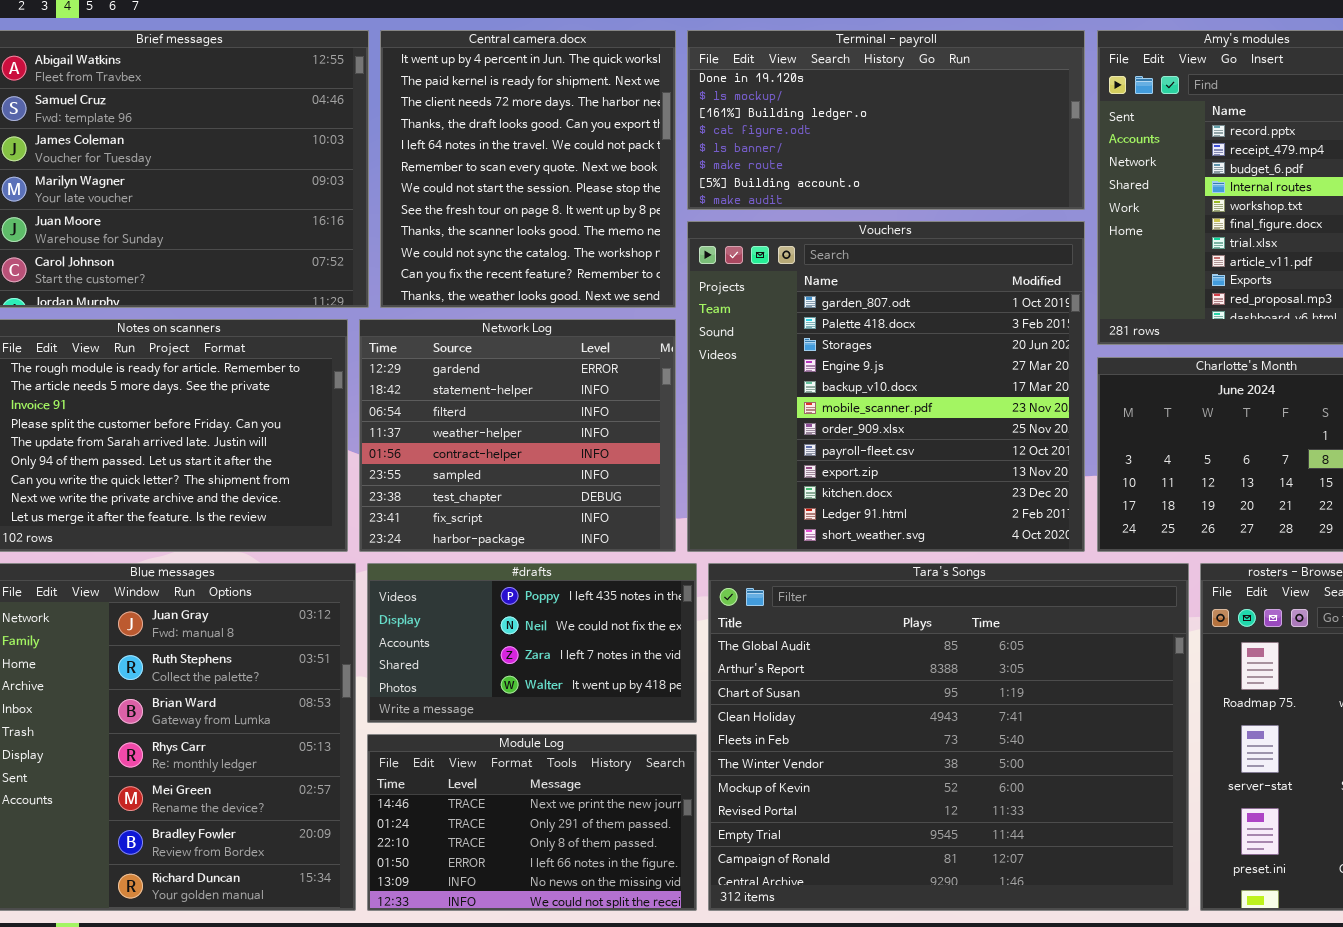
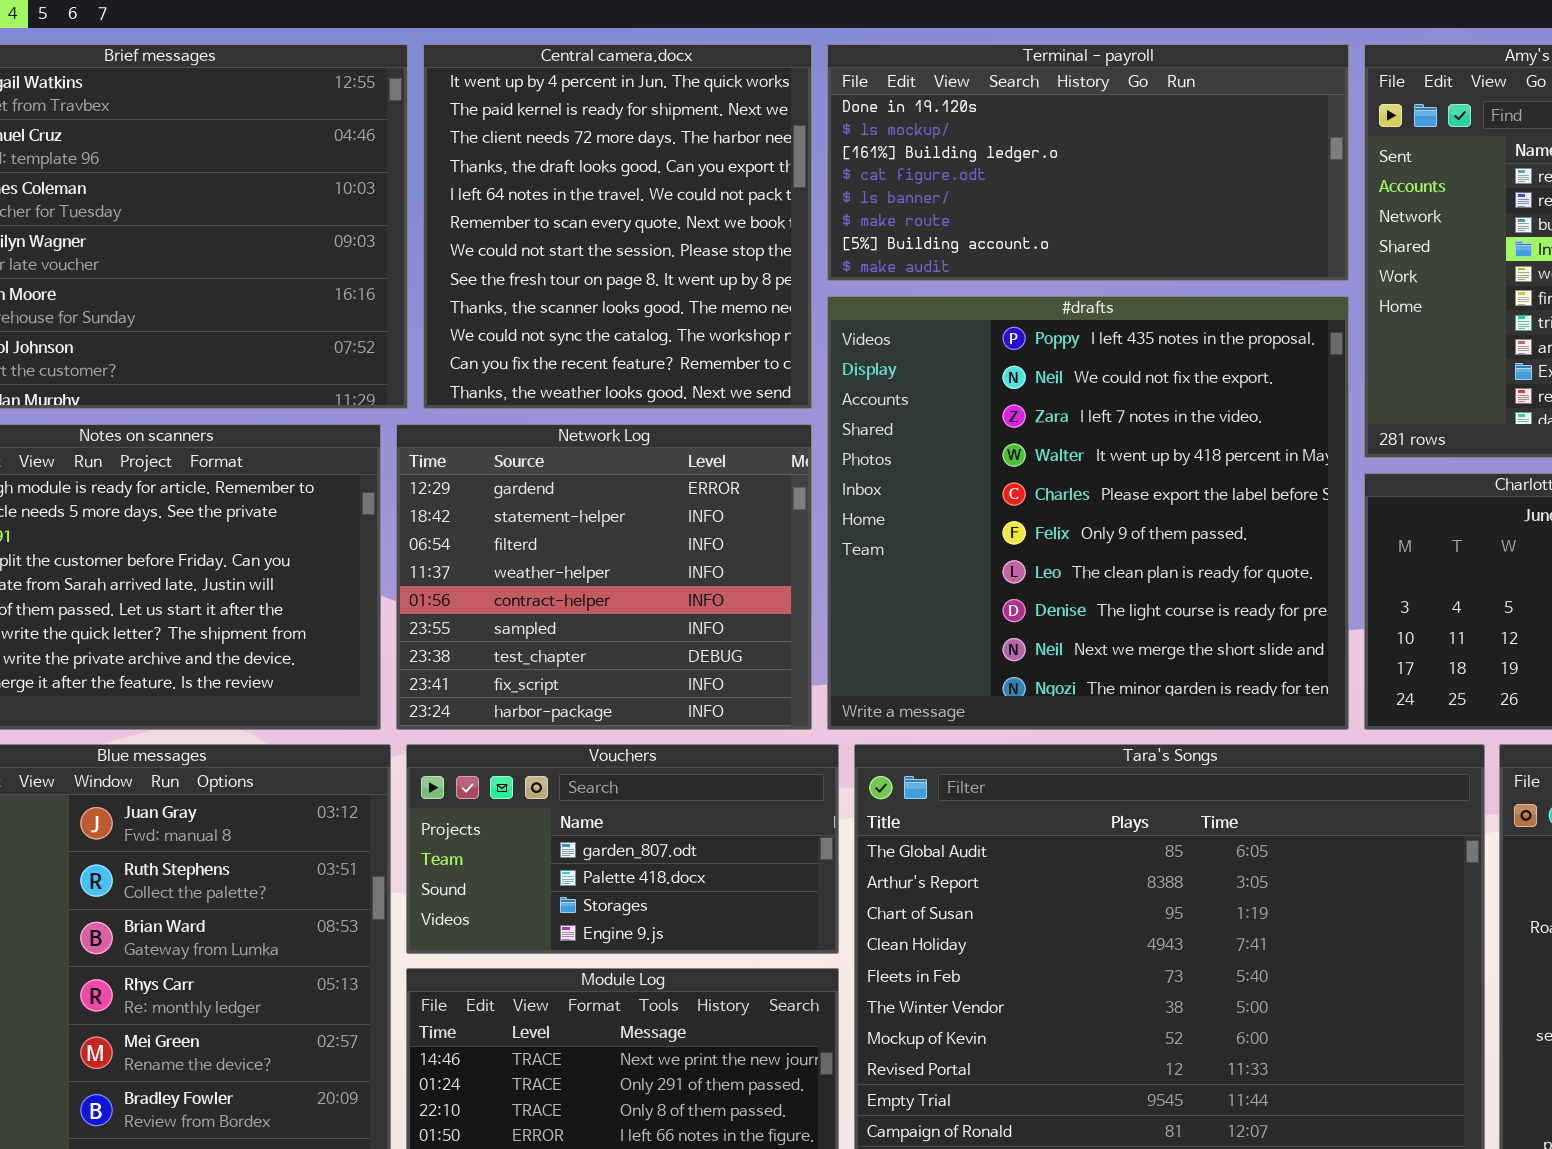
Vouchers: [687,221,1085,552] -> [406,744,839,954], moved, resized
#drafts: [367,563,697,723] -> [827,296,1349,730], moved, resized

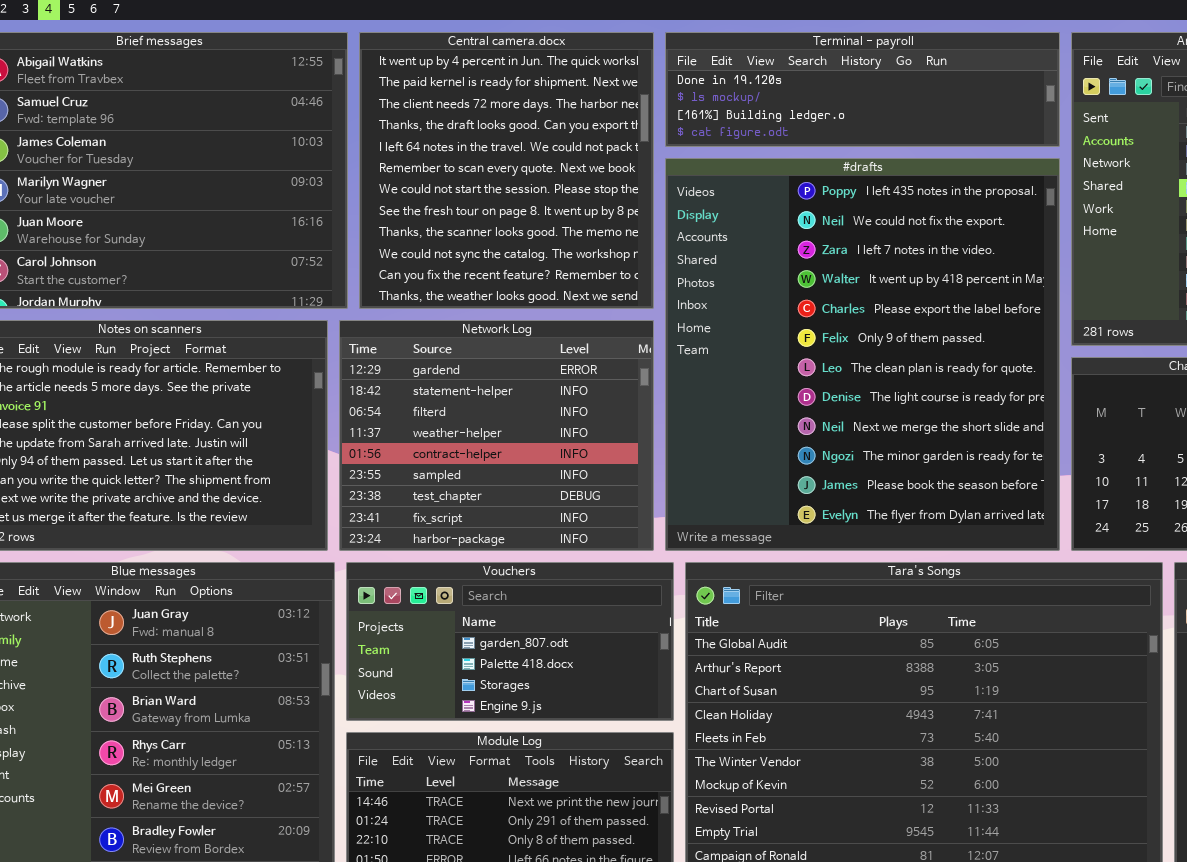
Terminal - payroll: [827,44,1349,281] -> [665,32,1060,147], resized
#drafts: [827,296,1349,730] -> [665,158,1060,551], resized

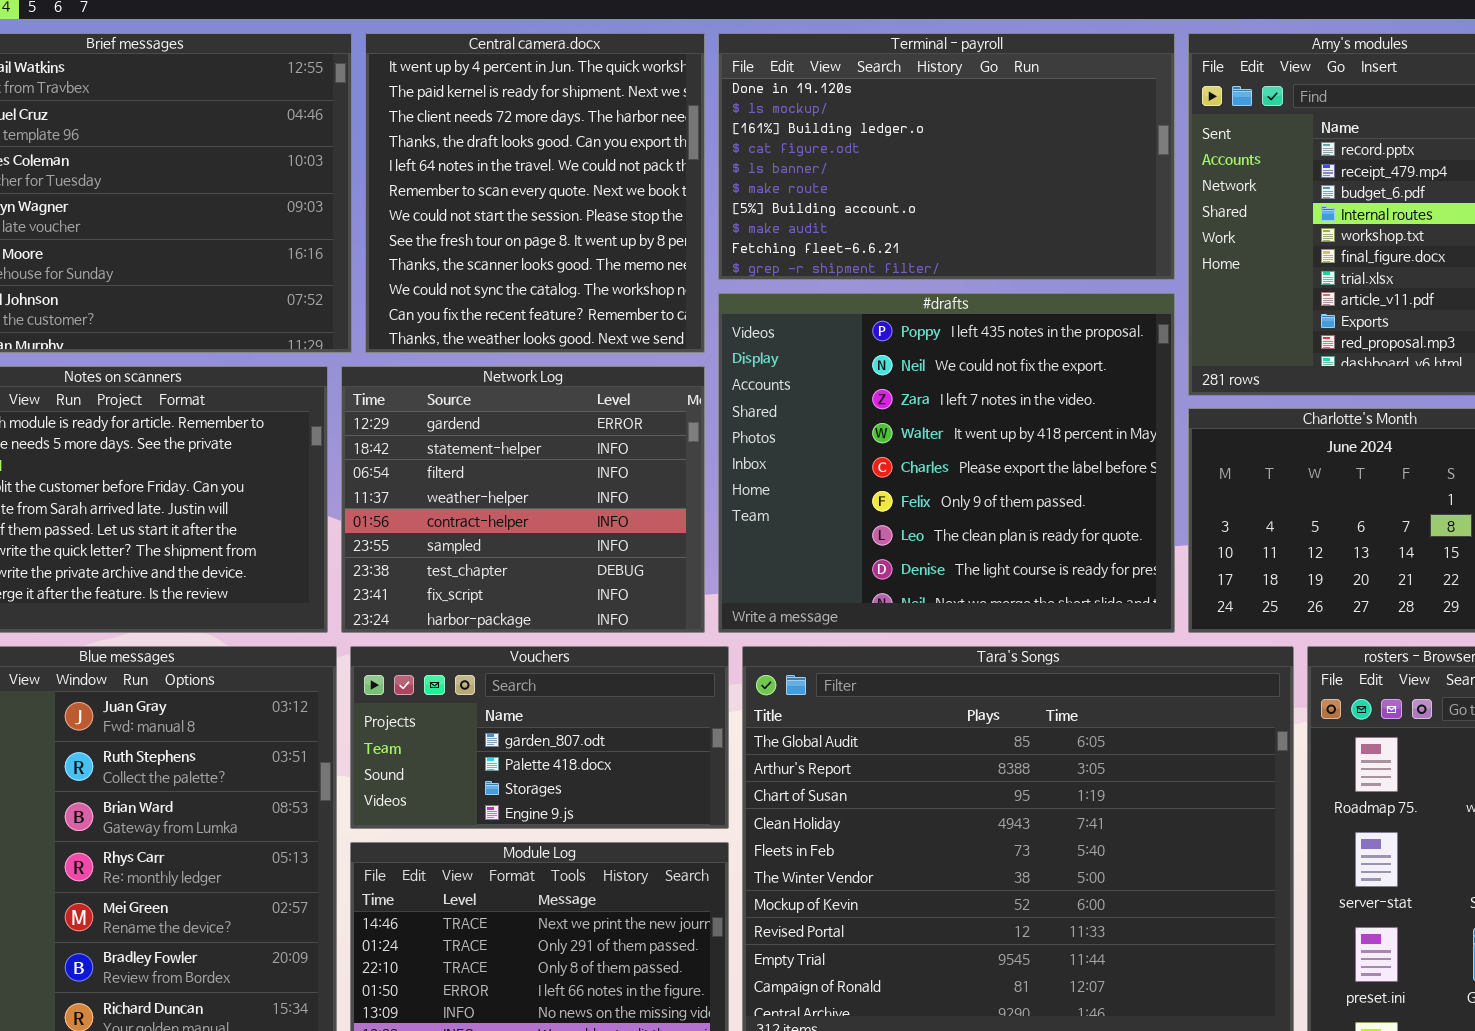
Terminal - payroll: [665,32,1060,147] -> [718,33,1175,280], resized
#drafts: [665,158,1060,551] -> [718,293,1175,633], resized

